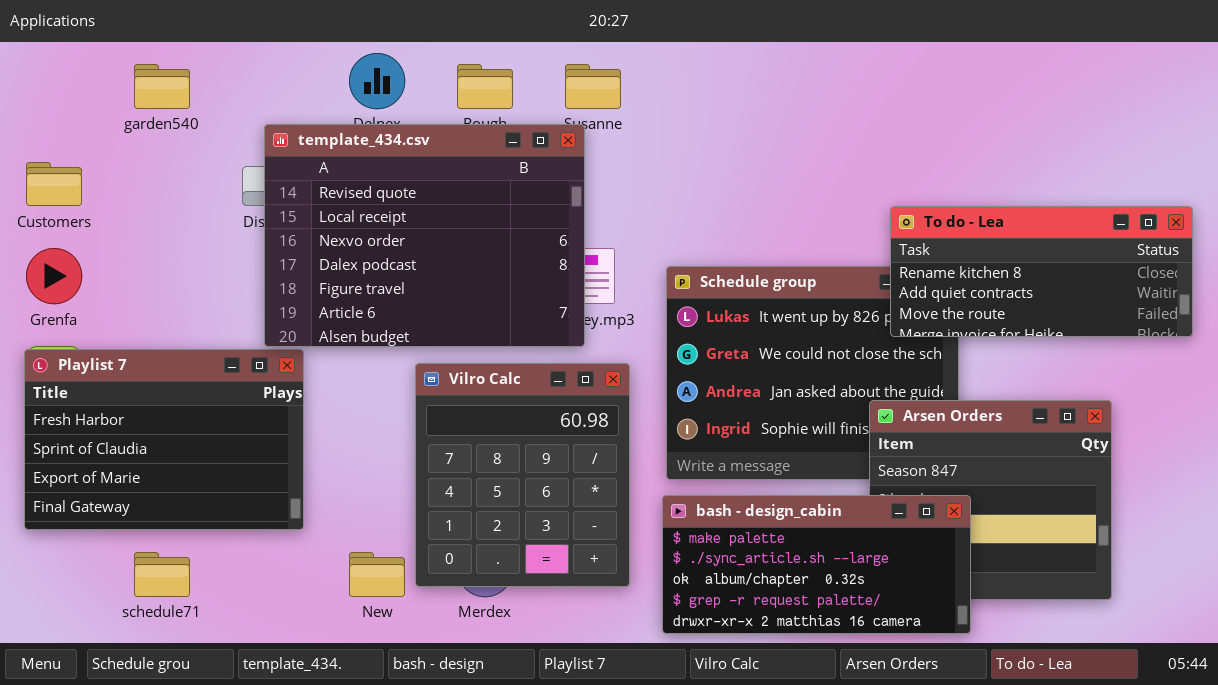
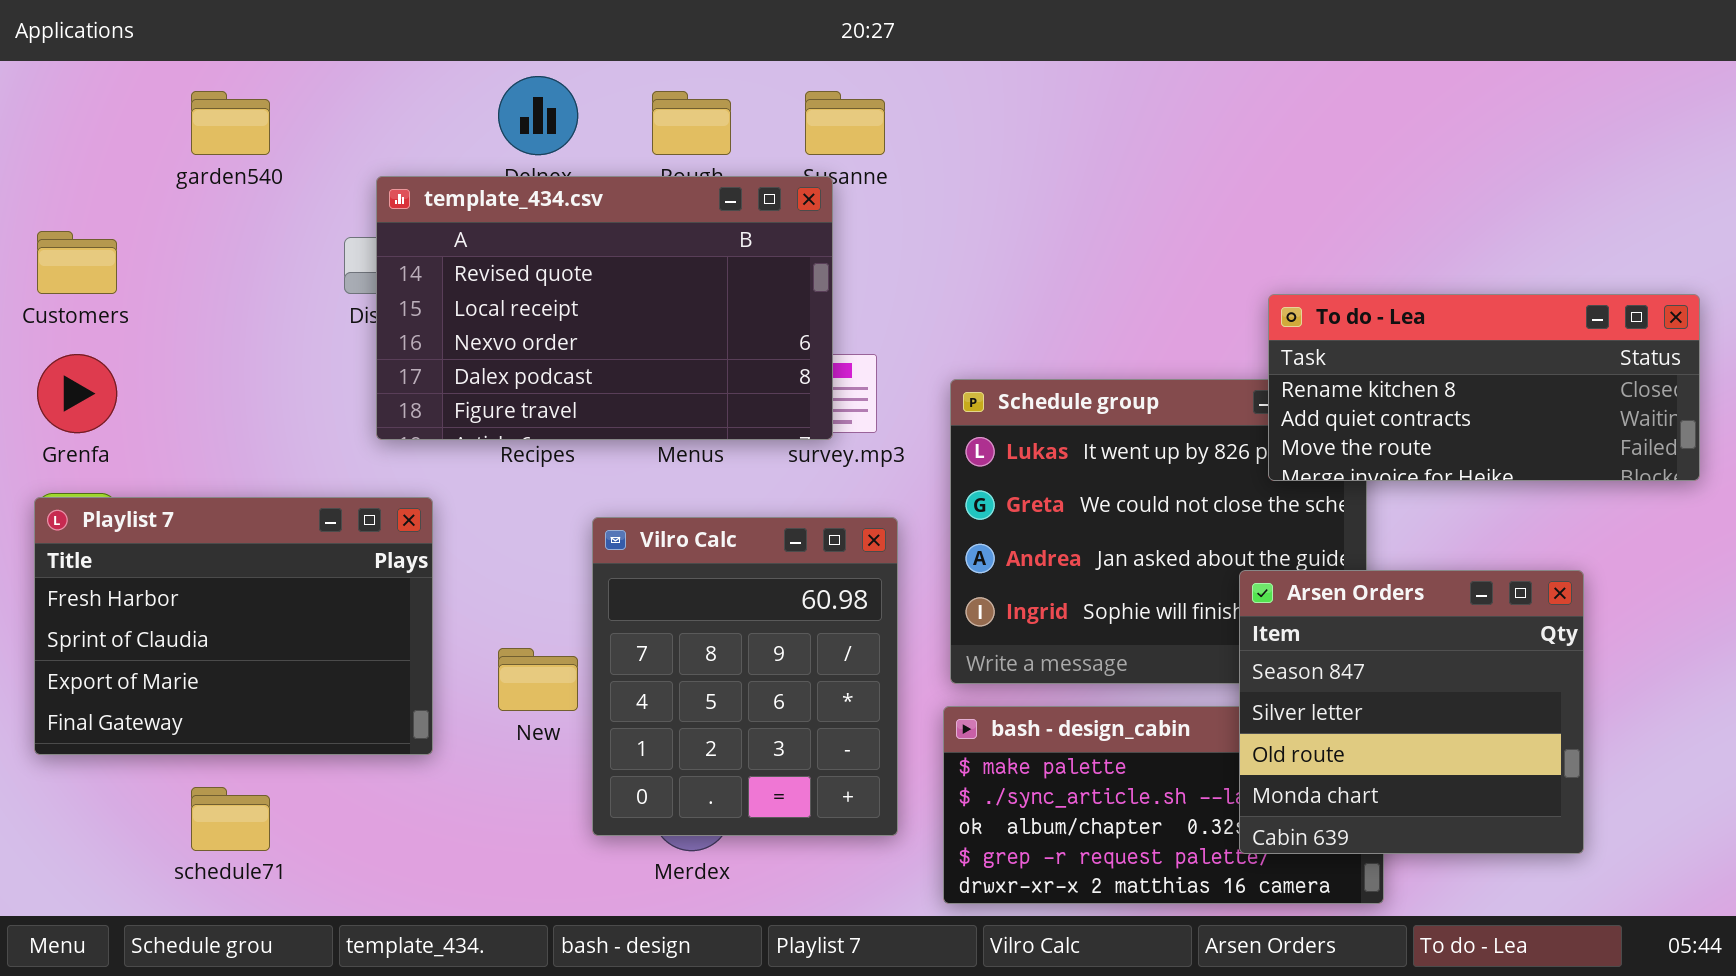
template_434.csv: [264,124,585,347] -> [376,176,833,440], resized
Arsen Orders: [869,400,1112,600] -> [1239,570,1584,854], raised
New: [349,552,405,597] -> [498,648,578,711], moved

